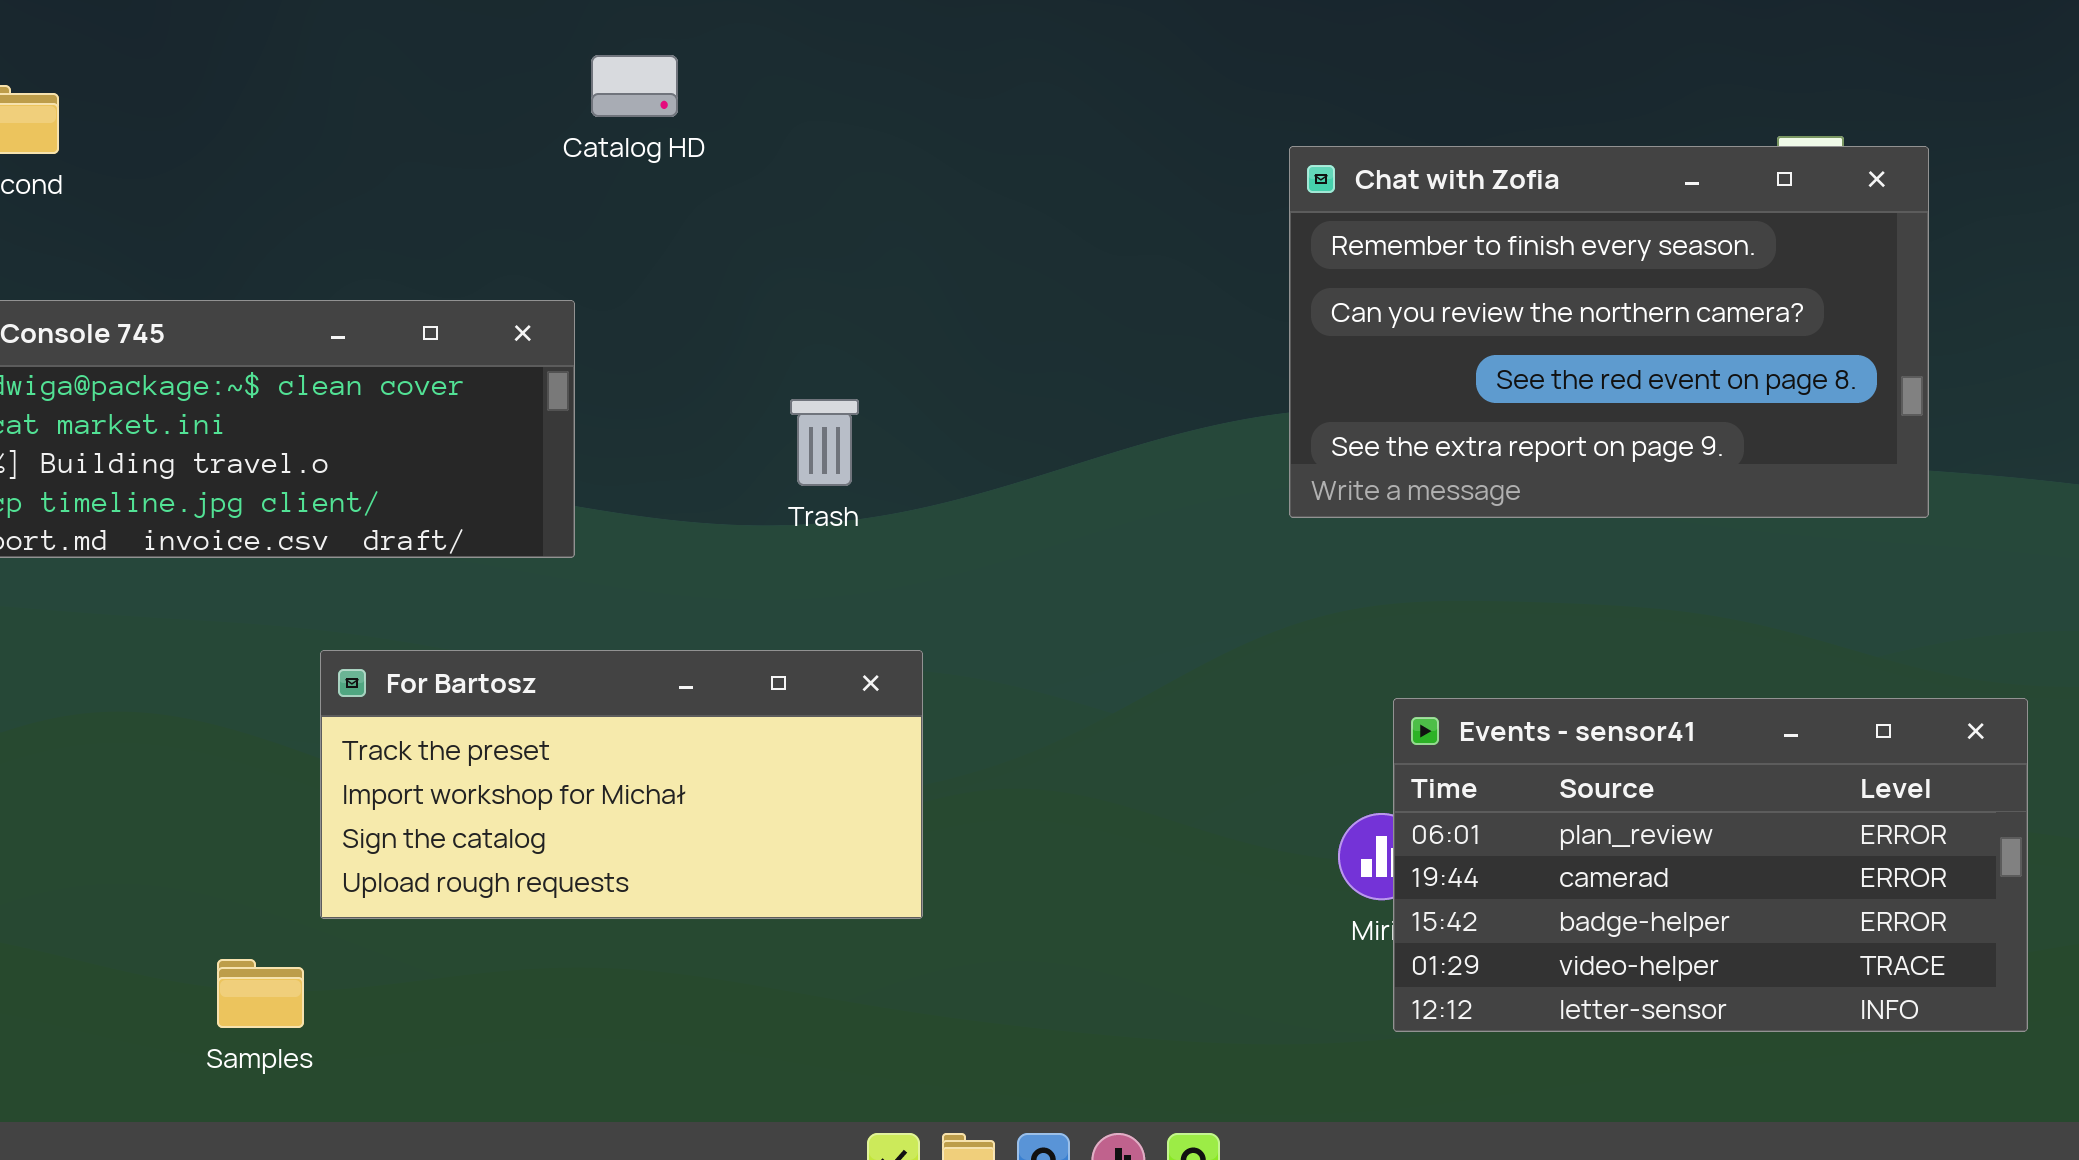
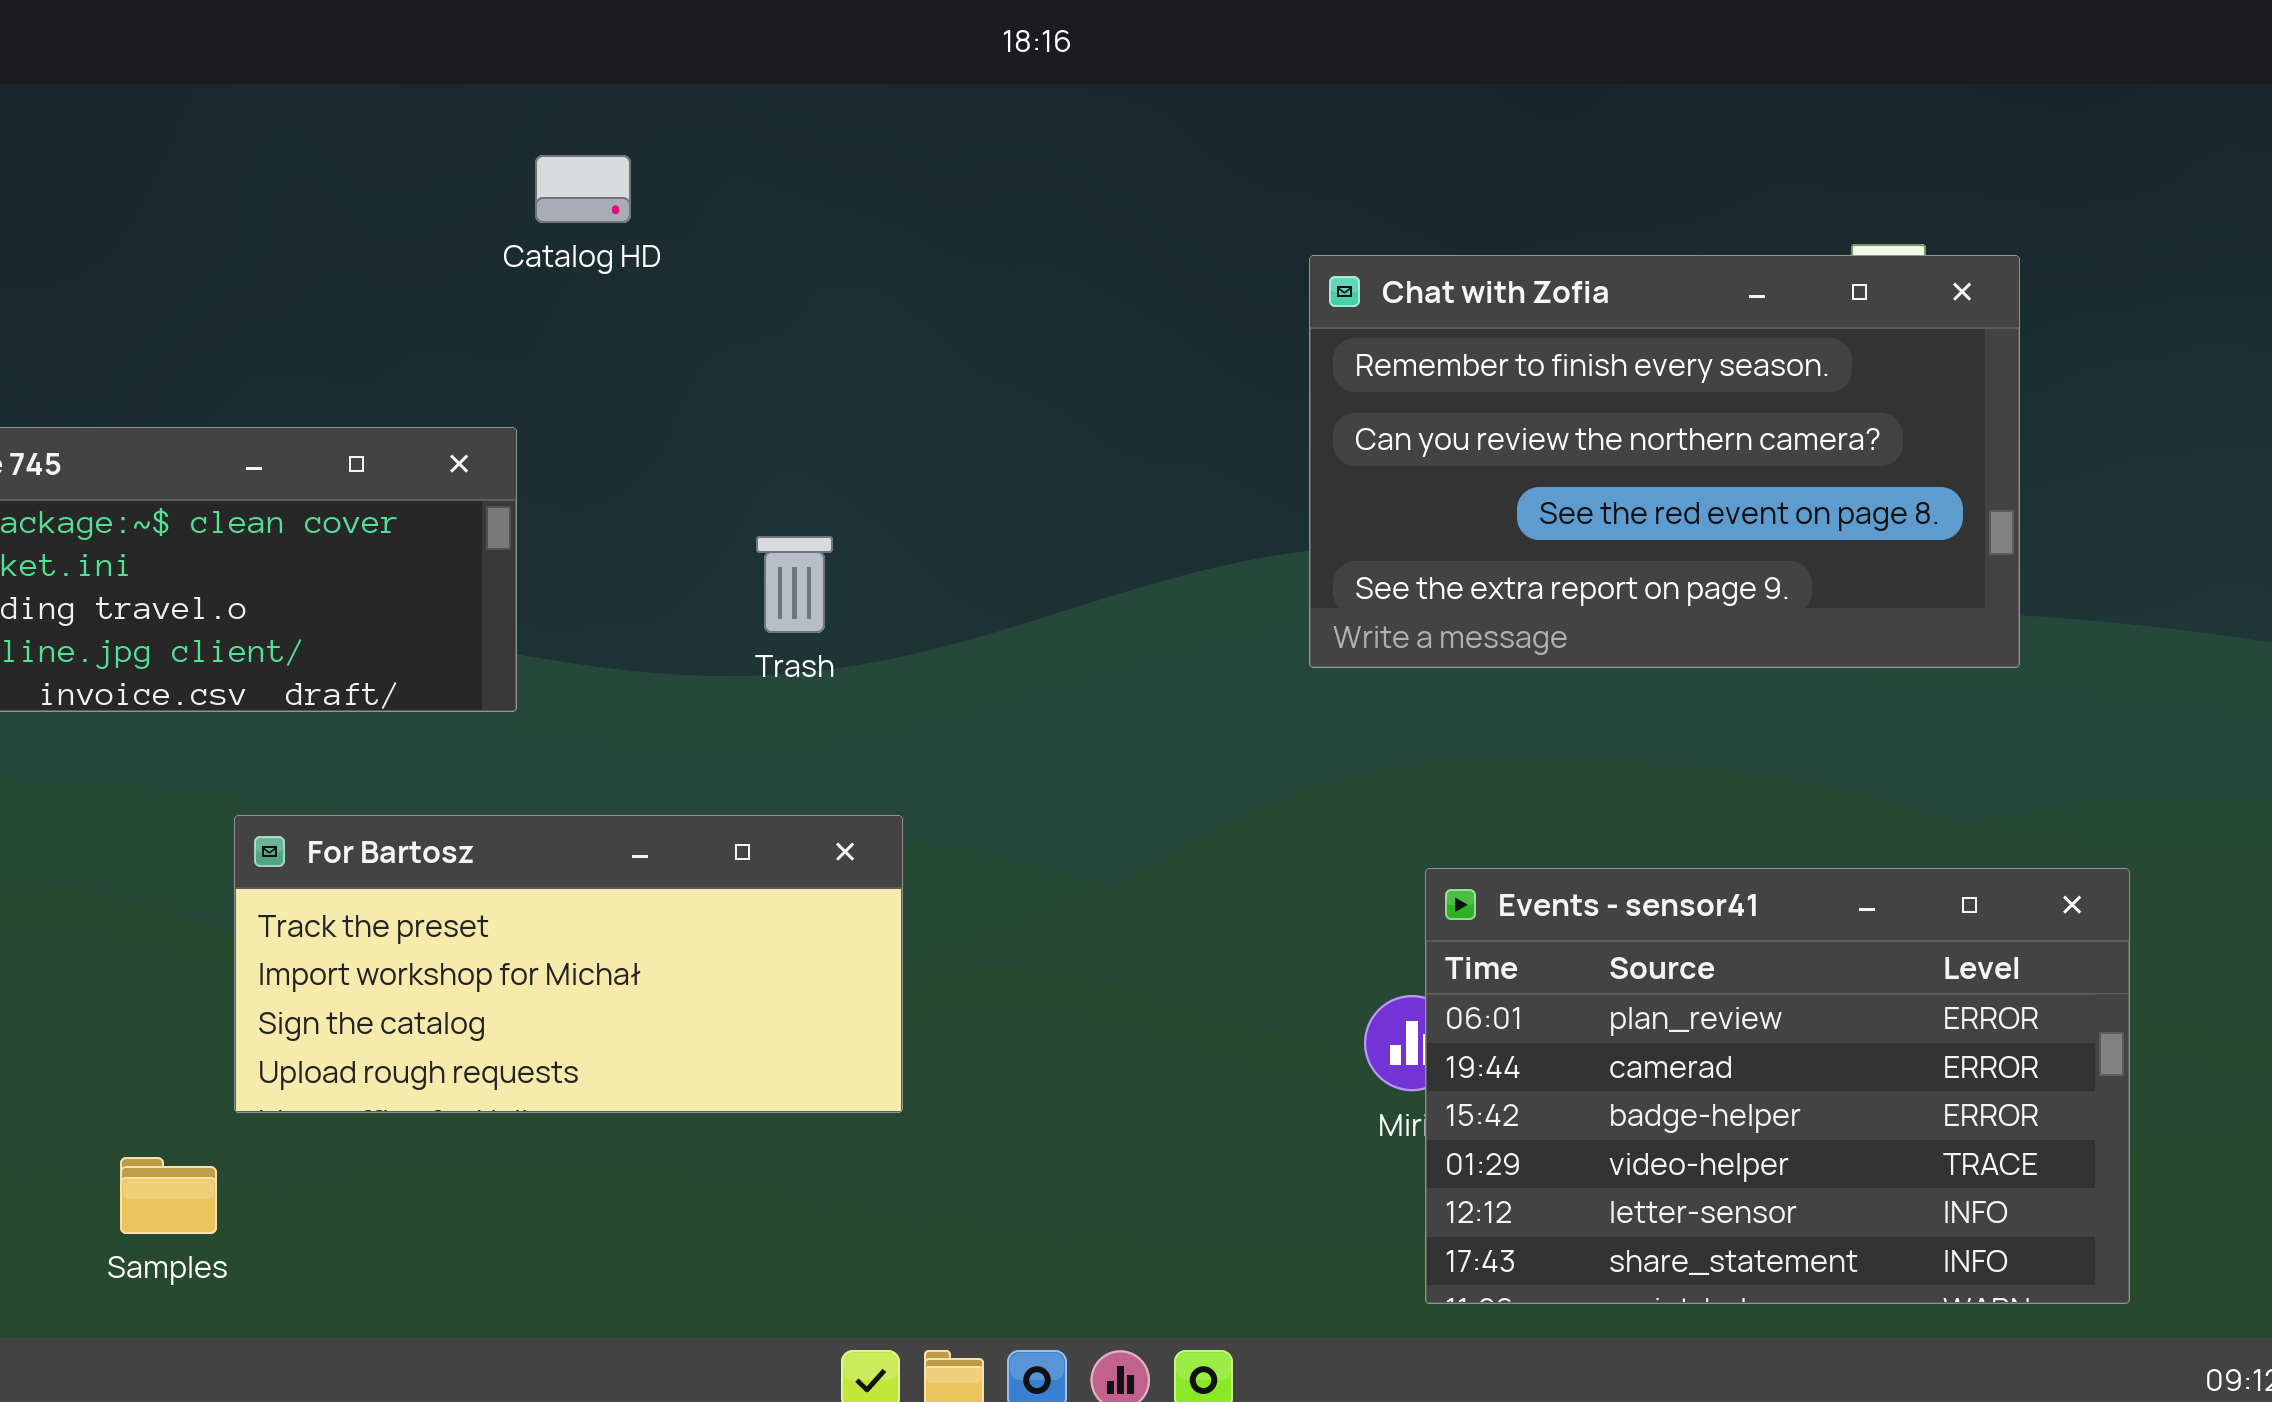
Events - sensor41: [1393,698,2028,1032] -> [1425,868,2130,1304], resized

